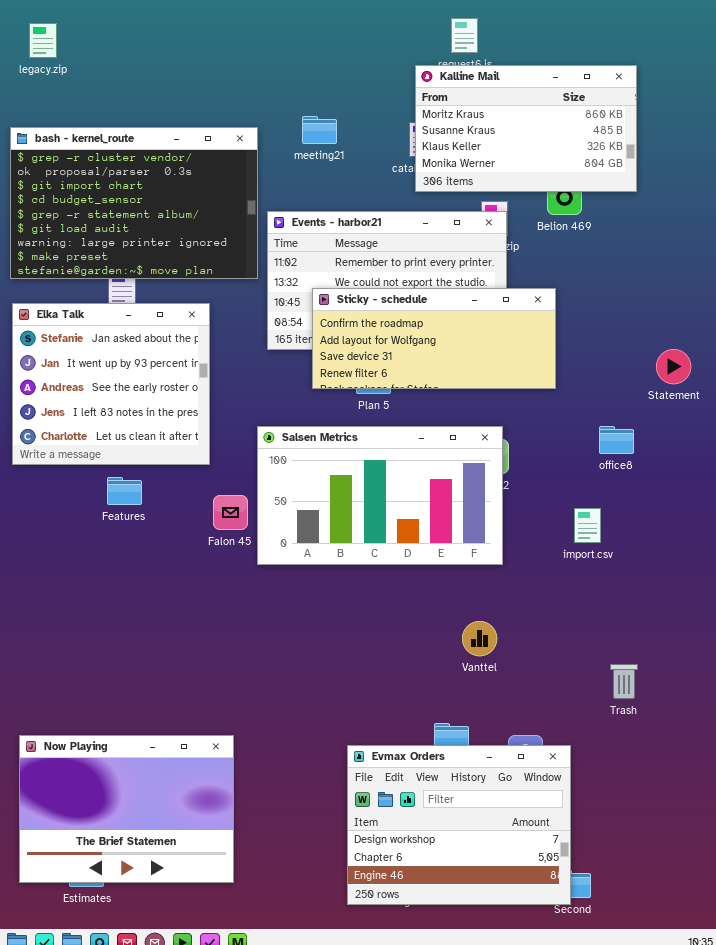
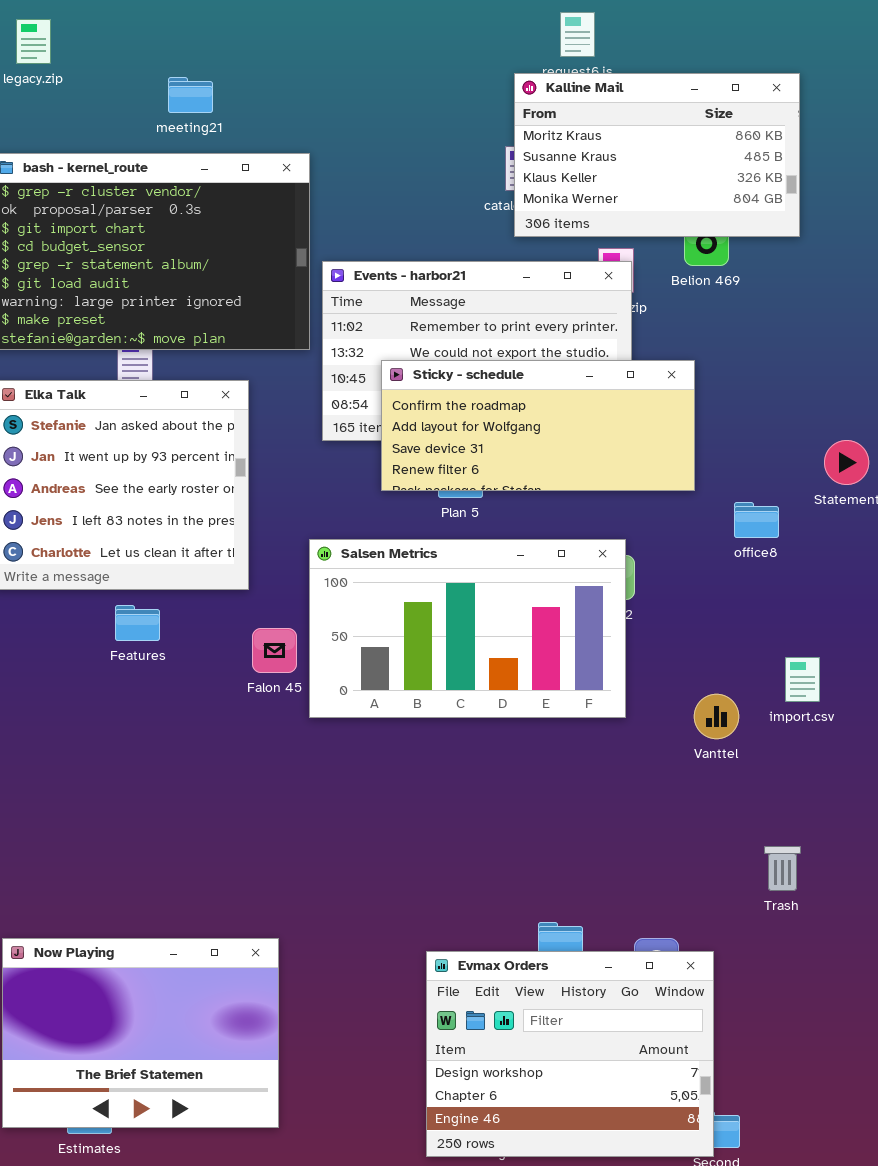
meeting21: [302,116,337,144] -> [168,77,213,113], moved
office8: [599,426,634,454] -> [734,502,779,538], moved
import.csv: [574,508,601,543] -> [785,657,820,702], moved
Vanttel: [462,621,497,656] -> [694,694,739,739], moved

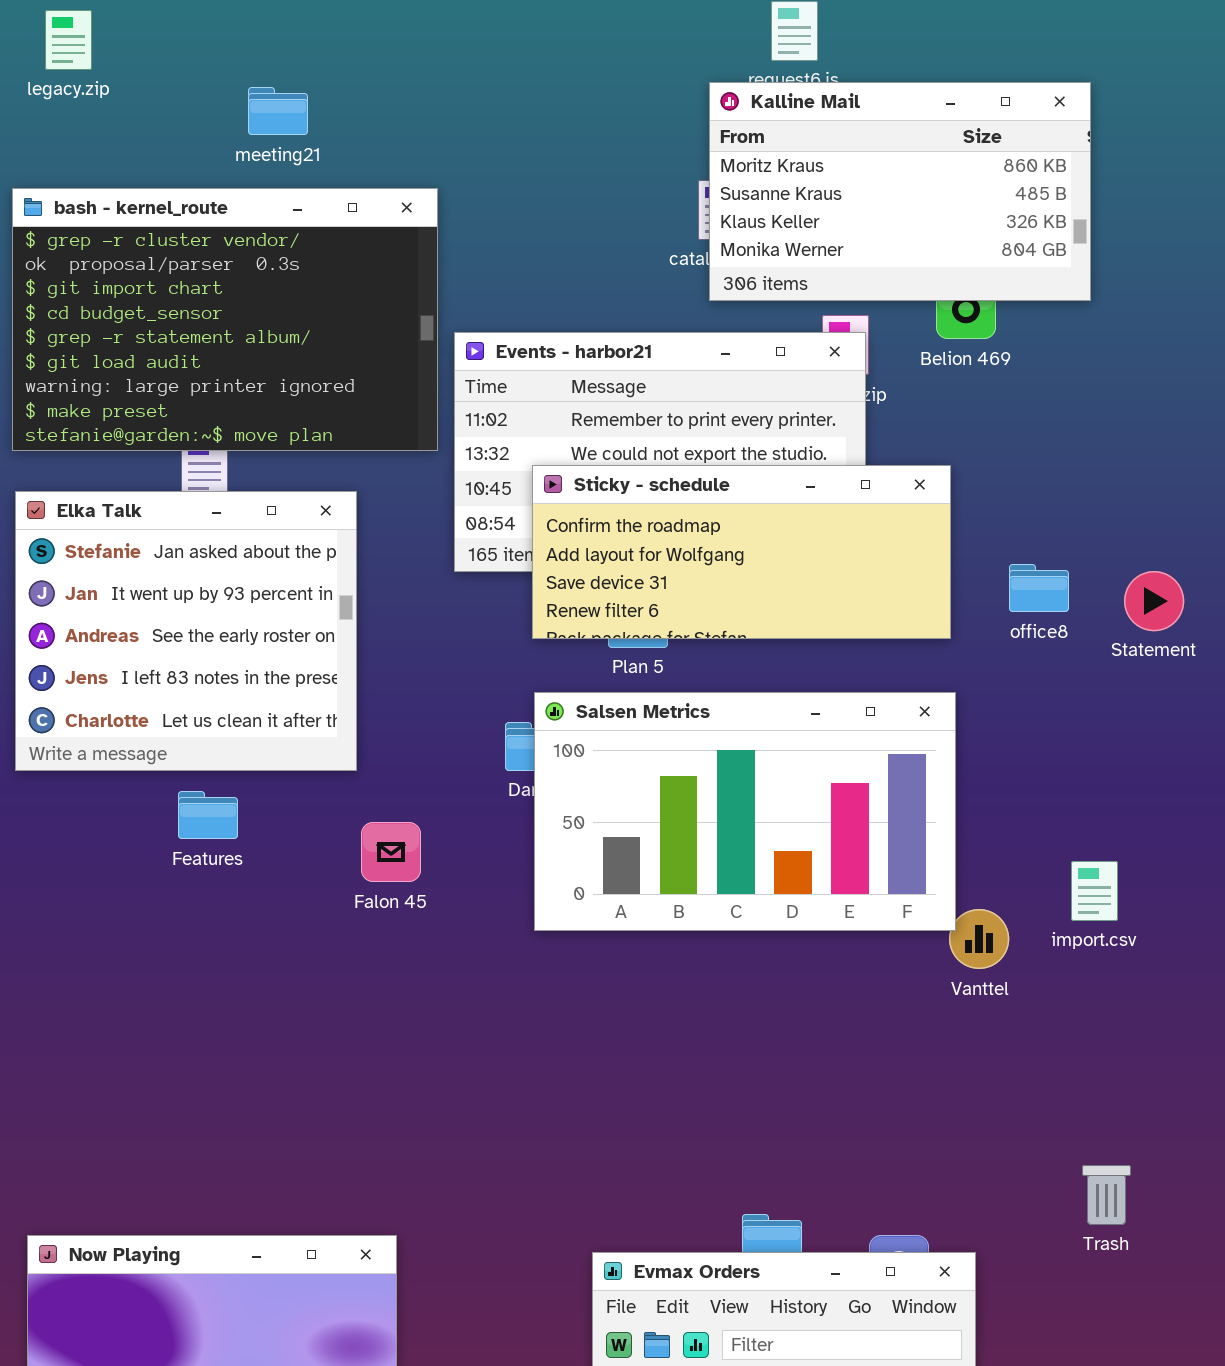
office8: [734,502,779,538] -> [1009,564,1069,612], moved
Salsen Metrics: [309,539,626,718] -> [534,692,956,931], moved
Trash: [764,846,801,891] -> [1082,1165,1131,1225], moved

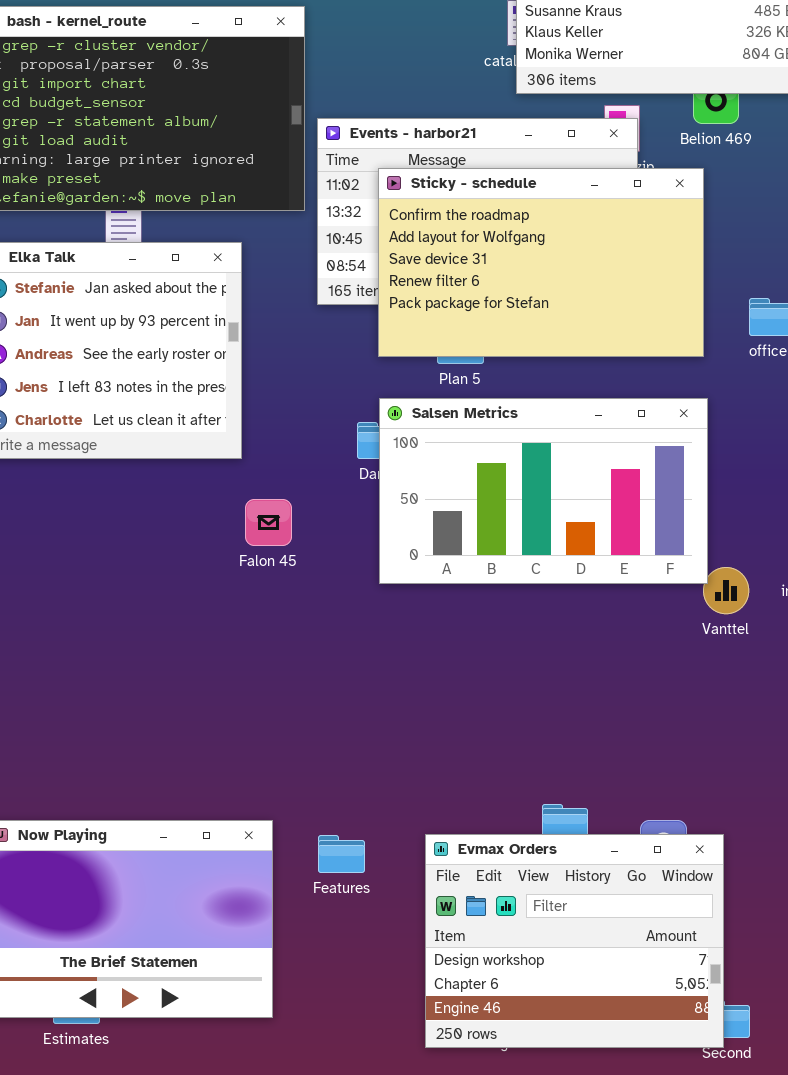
Sticky - schedule: [532,465,951,639] -> [378,168,704,357], resized
Features: [178,791,238,839] -> [318,835,365,873], moved

